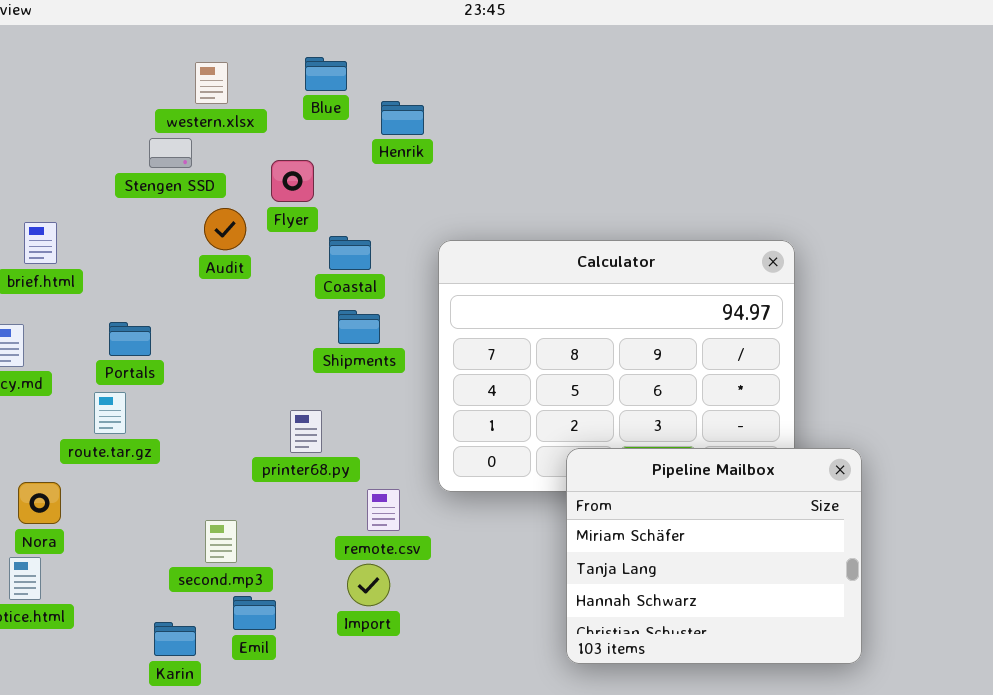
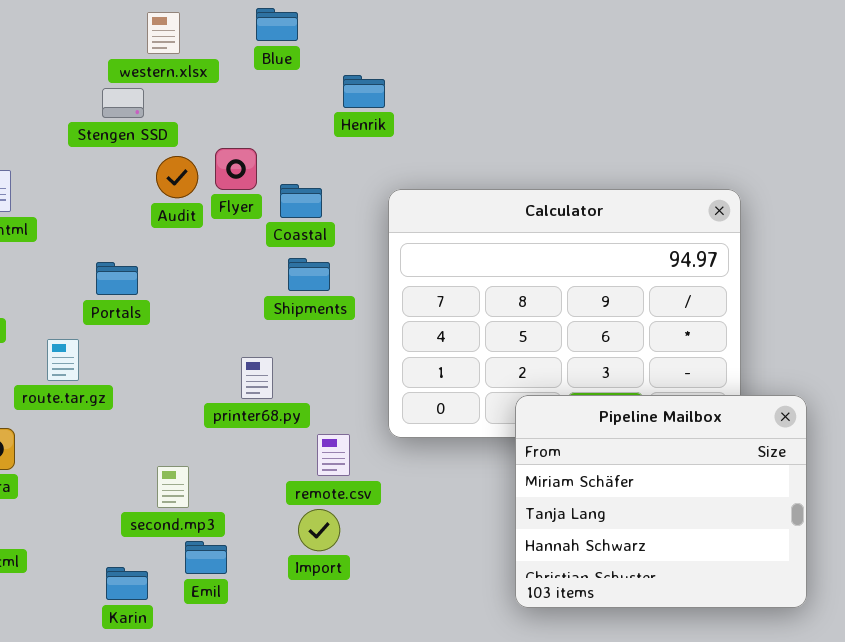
Henrik: [381,101,424,135] -> [343,75,385,108], moved
Flyer: [271,160,314,202] -> [215,148,257,190], moved
Portals: [109,322,151,356] -> [96,262,138,295], moved

